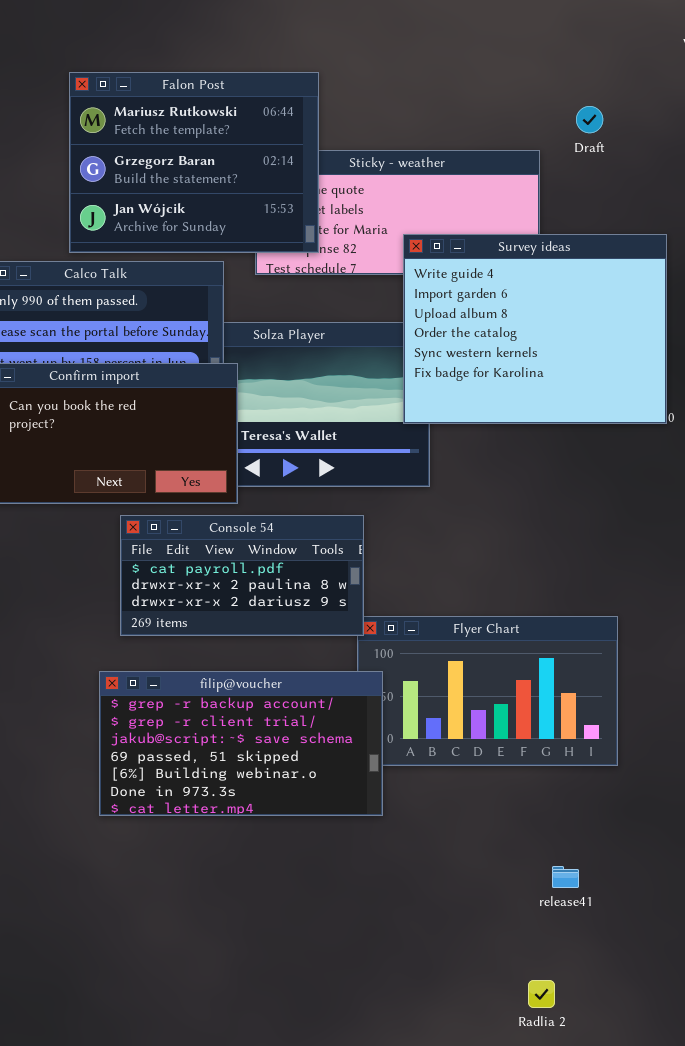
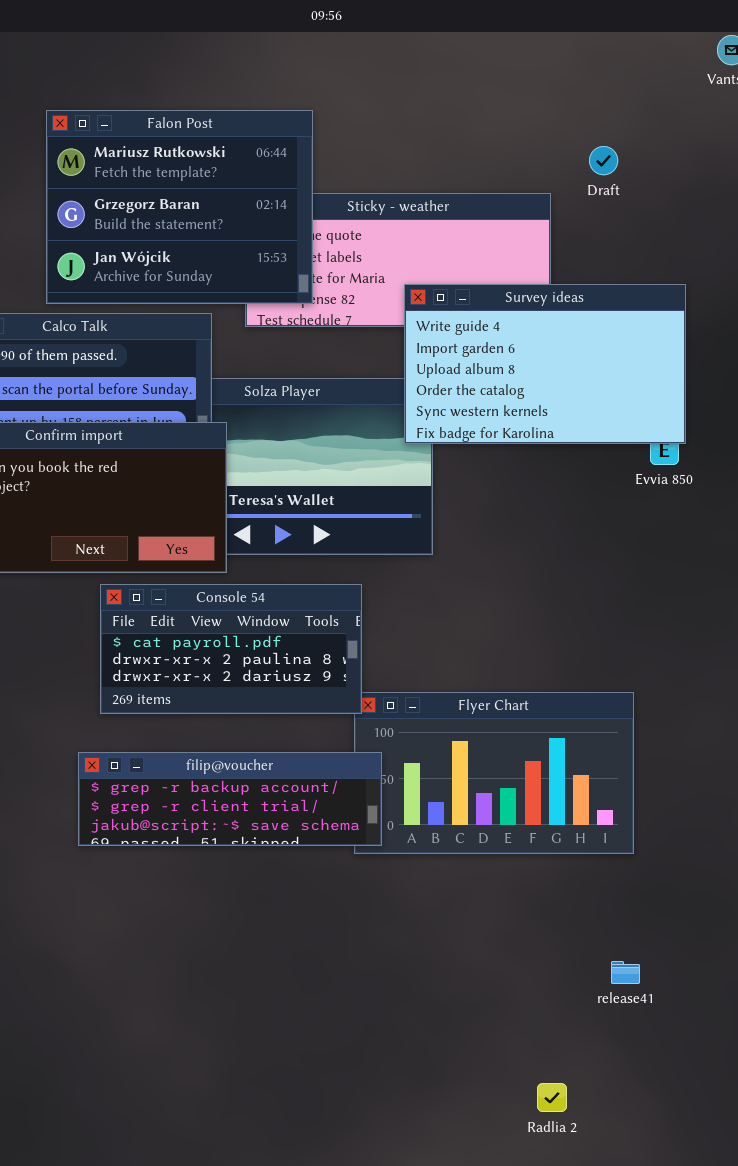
Survey ideas: [403,234,667,424] -> [404,284,686,444], resized
filip@voucher: [99,671,383,816] -> [78,752,382,846], resized
release41: [552,866,579,888] -> [611,961,640,984], moved

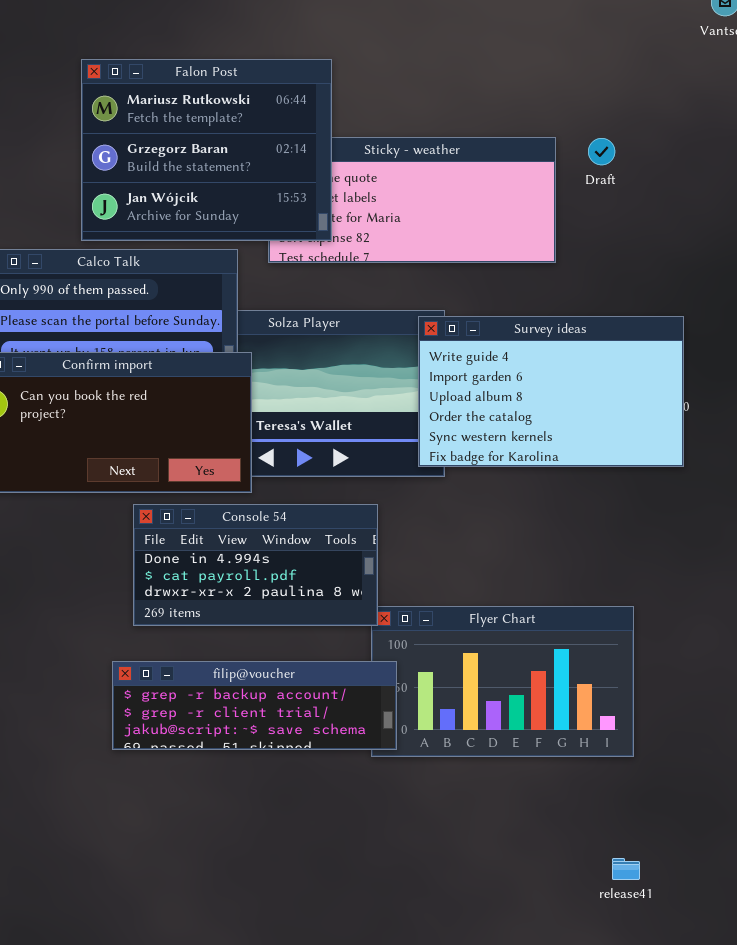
Draft: [589,146,618,175] -> [588,138,615,165], moved
Survey ideas: [404,284,686,444] -> [418,316,684,467], moved
Console 54: [100,584,362,714] -> [133,504,378,626], scrolled up 1 row

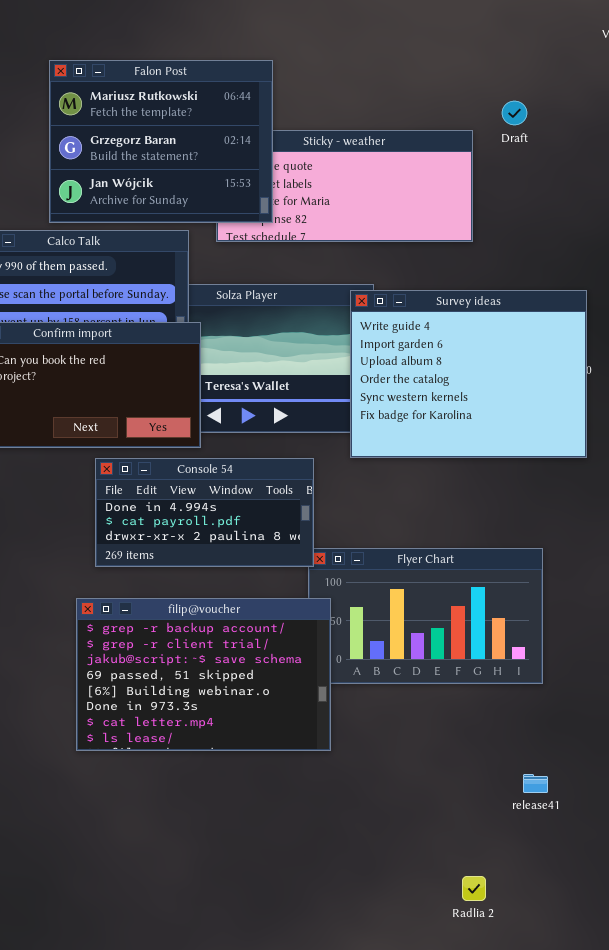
Draft: [588,138,615,165] -> [502,101,527,125], moved
Survey ideas: [418,316,684,467] -> [350,290,587,458], resized
filip@voucher: [112,661,397,750] -> [76,598,331,751], resized

